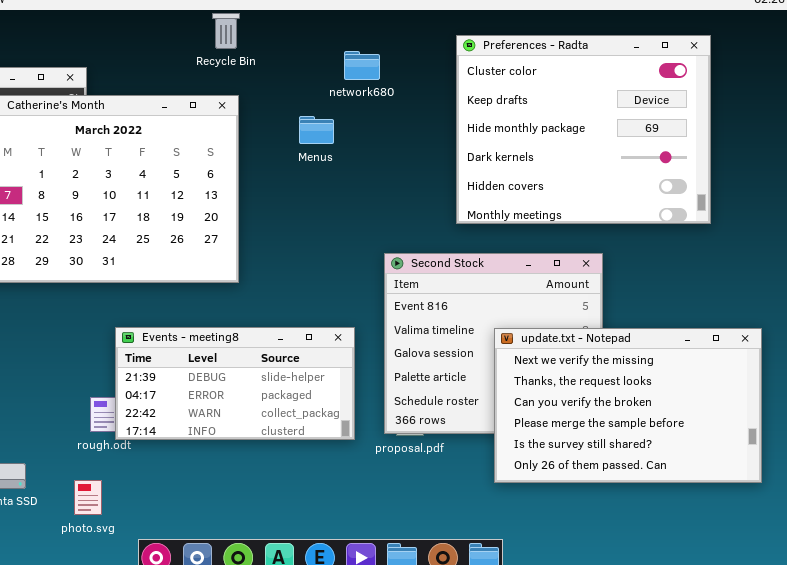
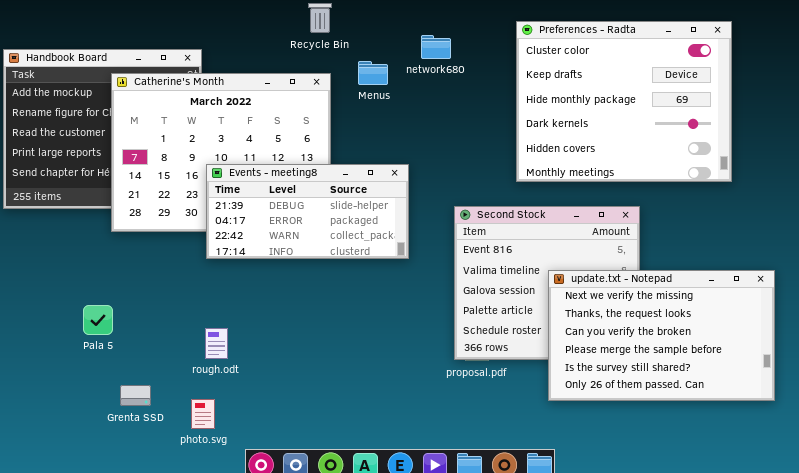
Menus: [299,116,334,144] -> [358,61,388,85], moved
Events - meeting8: [115,327,355,440] -> [206,164,409,259], moved

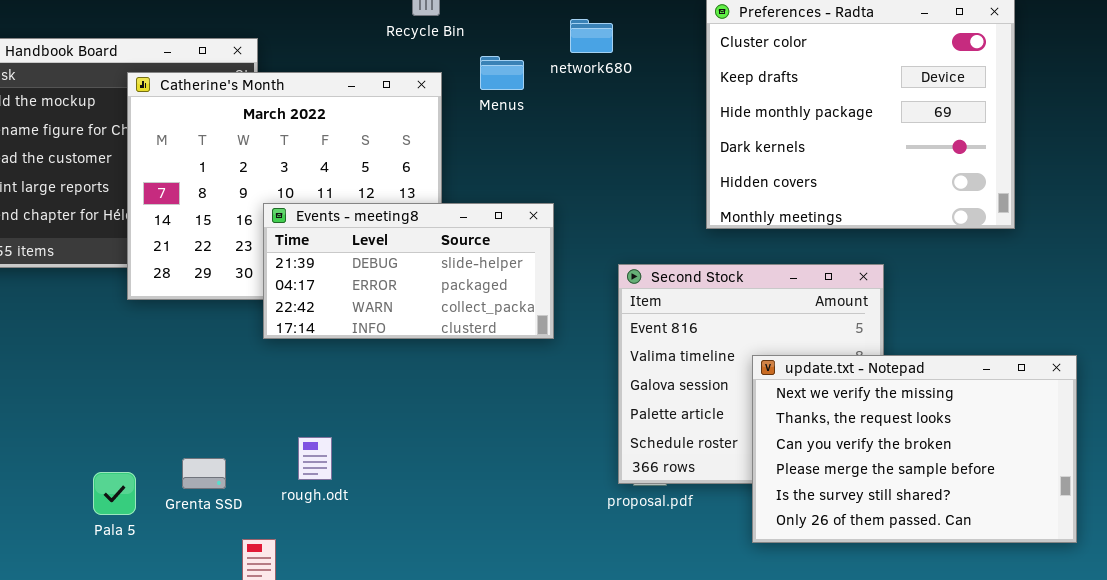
Pala 5: [83,305,113,335] -> [93,472,136,515], moved
rough.odt: [205,328,228,359] -> [298,437,332,480], moved
Grenta SSD: [120,385,151,406] -> [182,458,226,489], moved

